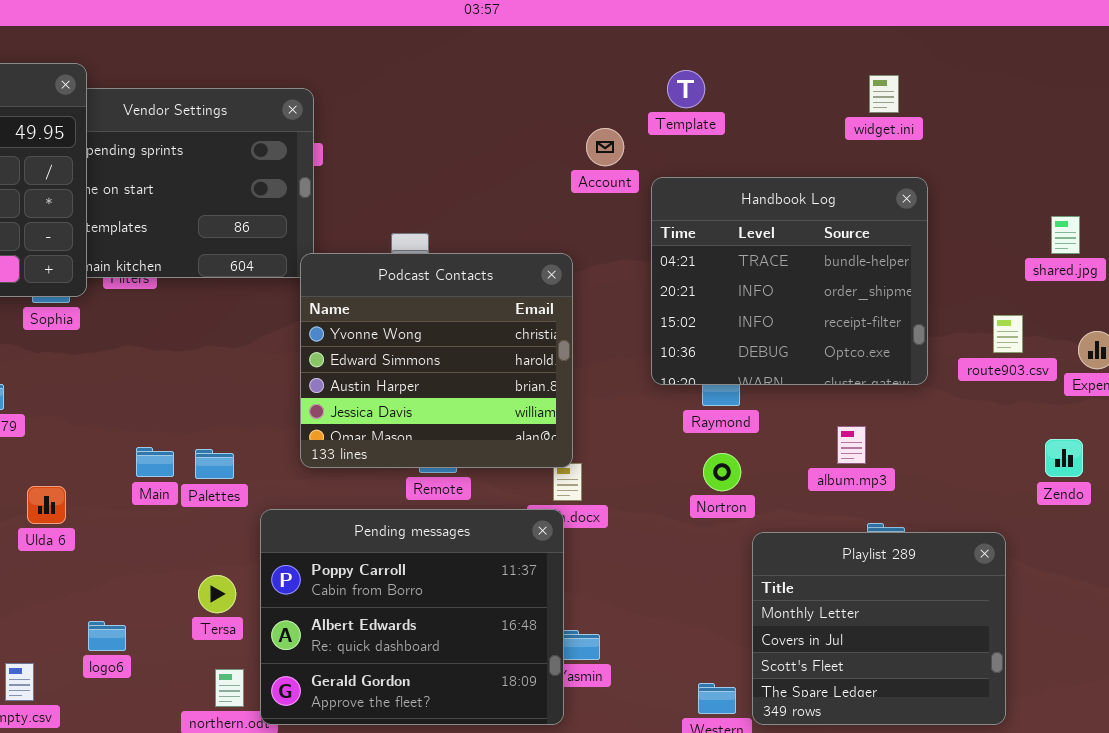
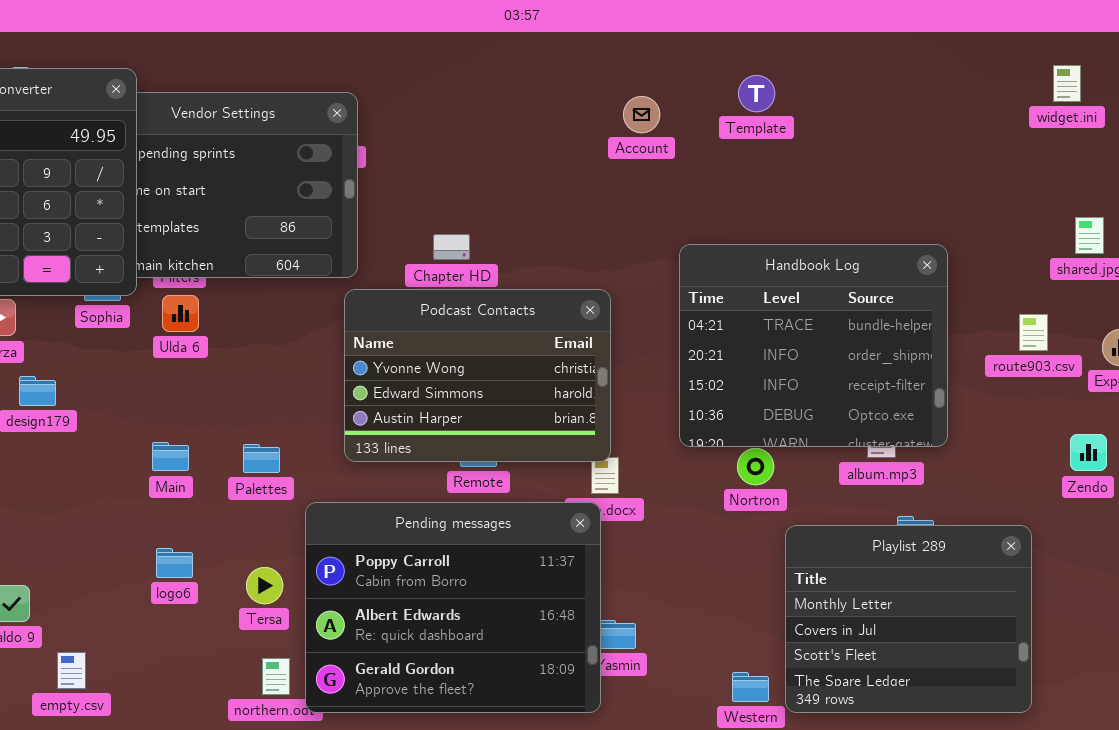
Template: [667,70,705,108] -> [738,75,775,112], moved
widget.ini: [869,75,899,113] -> [1053,65,1081,102], moved
Account: [586,128,624,166] -> [623,96,660,133], moved
Handbook Log: [651,177,928,385] -> [679,244,948,447], moved
Podcast Contacts: [300,253,573,468] -> [344,289,611,462], resized
Main: [136,447,174,477] -> [152,442,189,471], moved
Ulda 6: [27,486,66,524] -> [162,295,199,332], moved
logo6: [88,621,126,651] -> [156,548,193,578], moved

